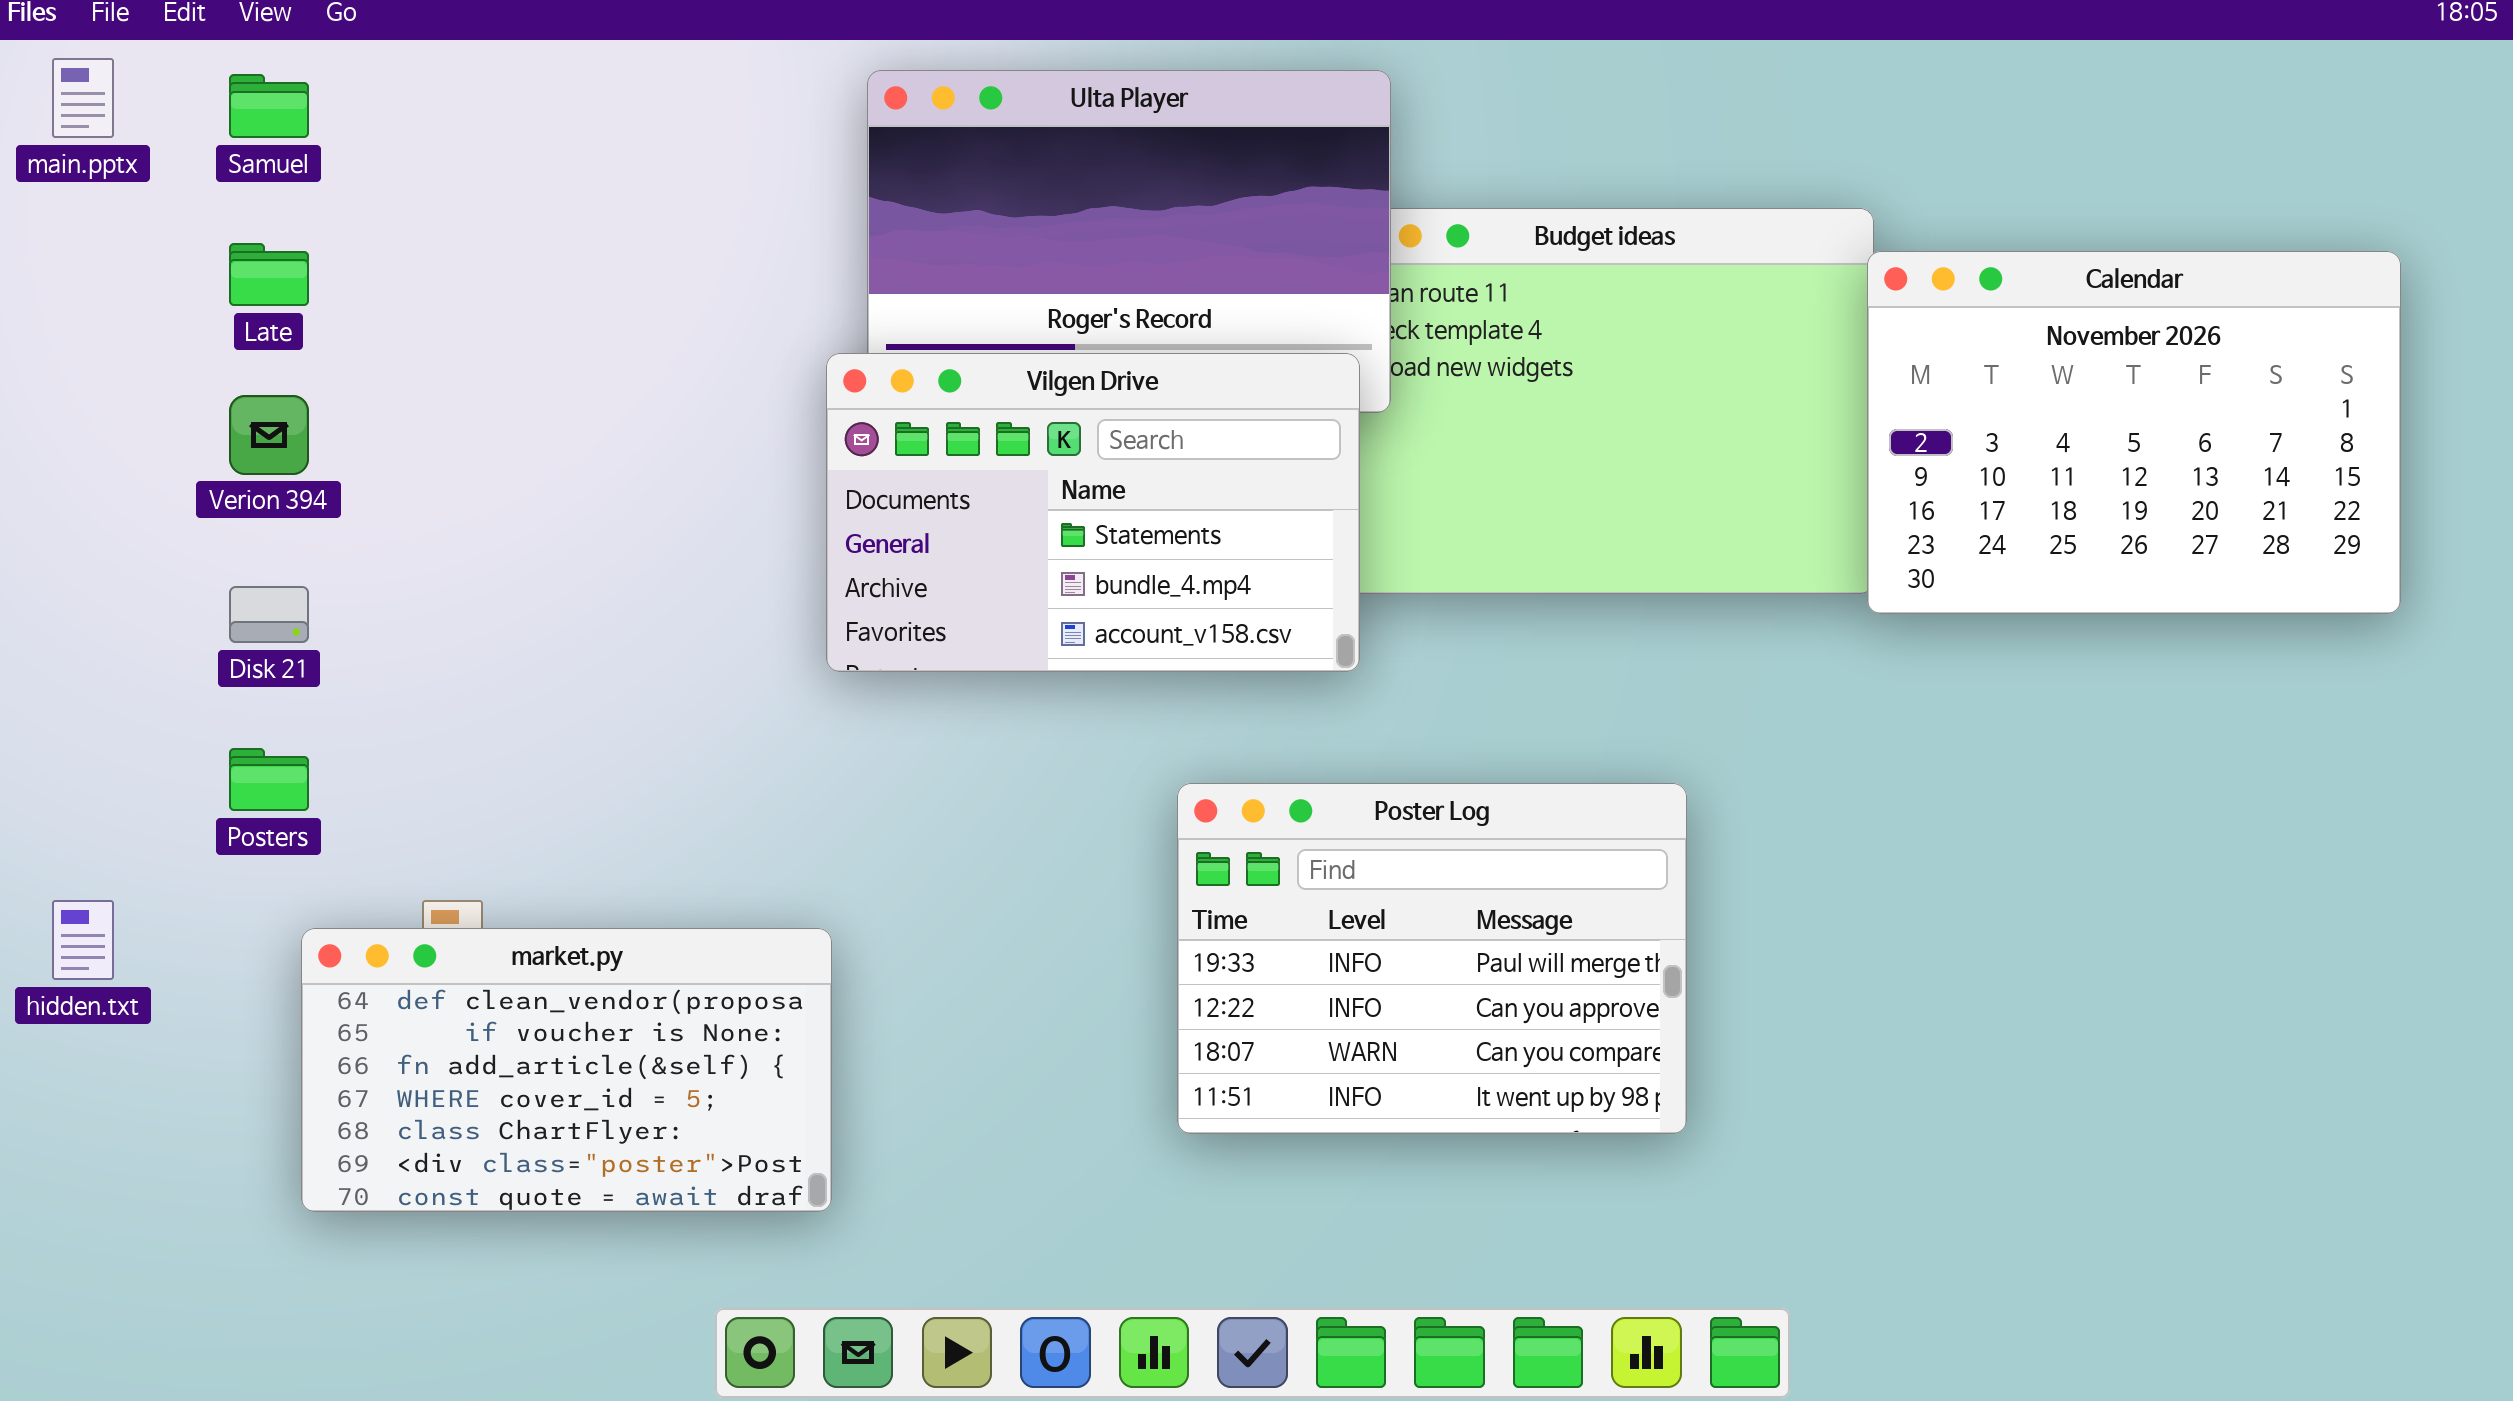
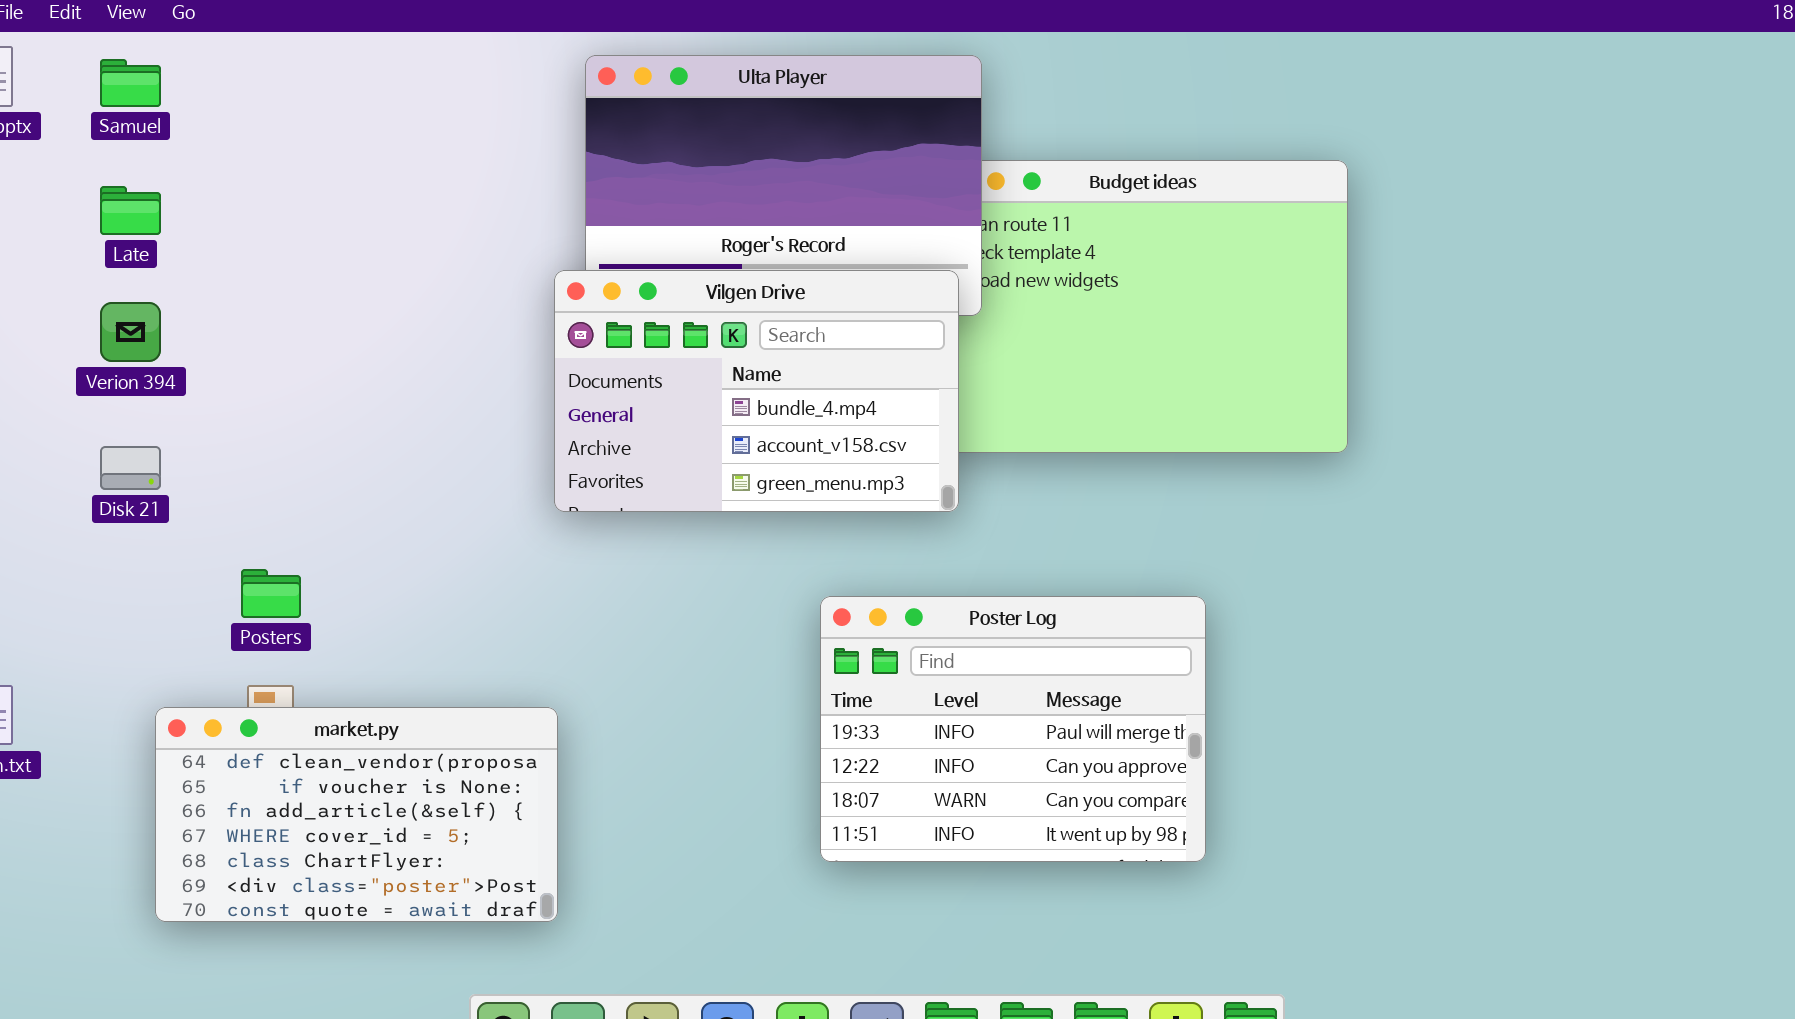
Calendar: [1867,251,2401,614] -> none, closed
Vilgen Drive: [826,353,1360,672] -> [554,270,959,512], scrolled down 1 row
Posters: [229,748,309,811] -> [241,569,301,618], moved

